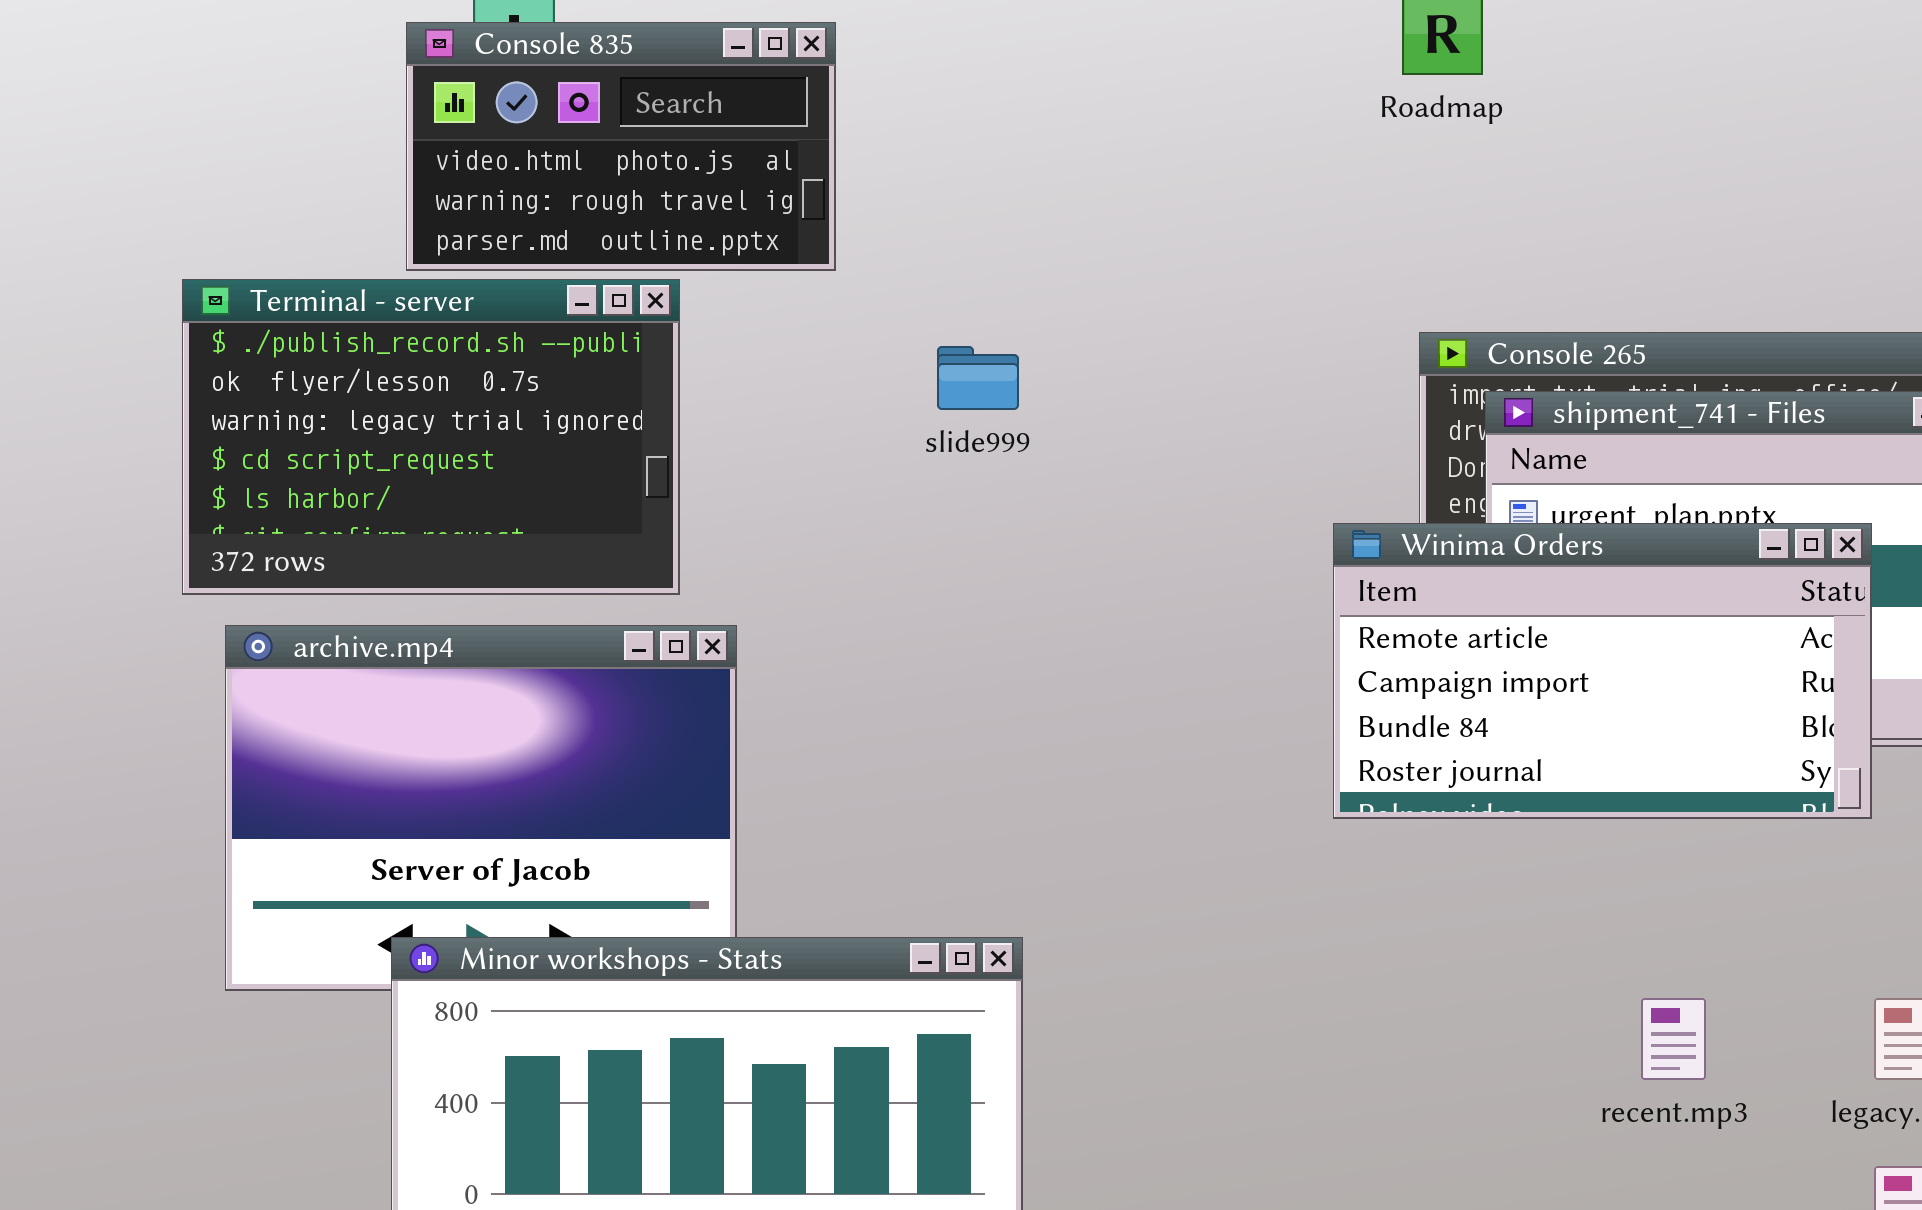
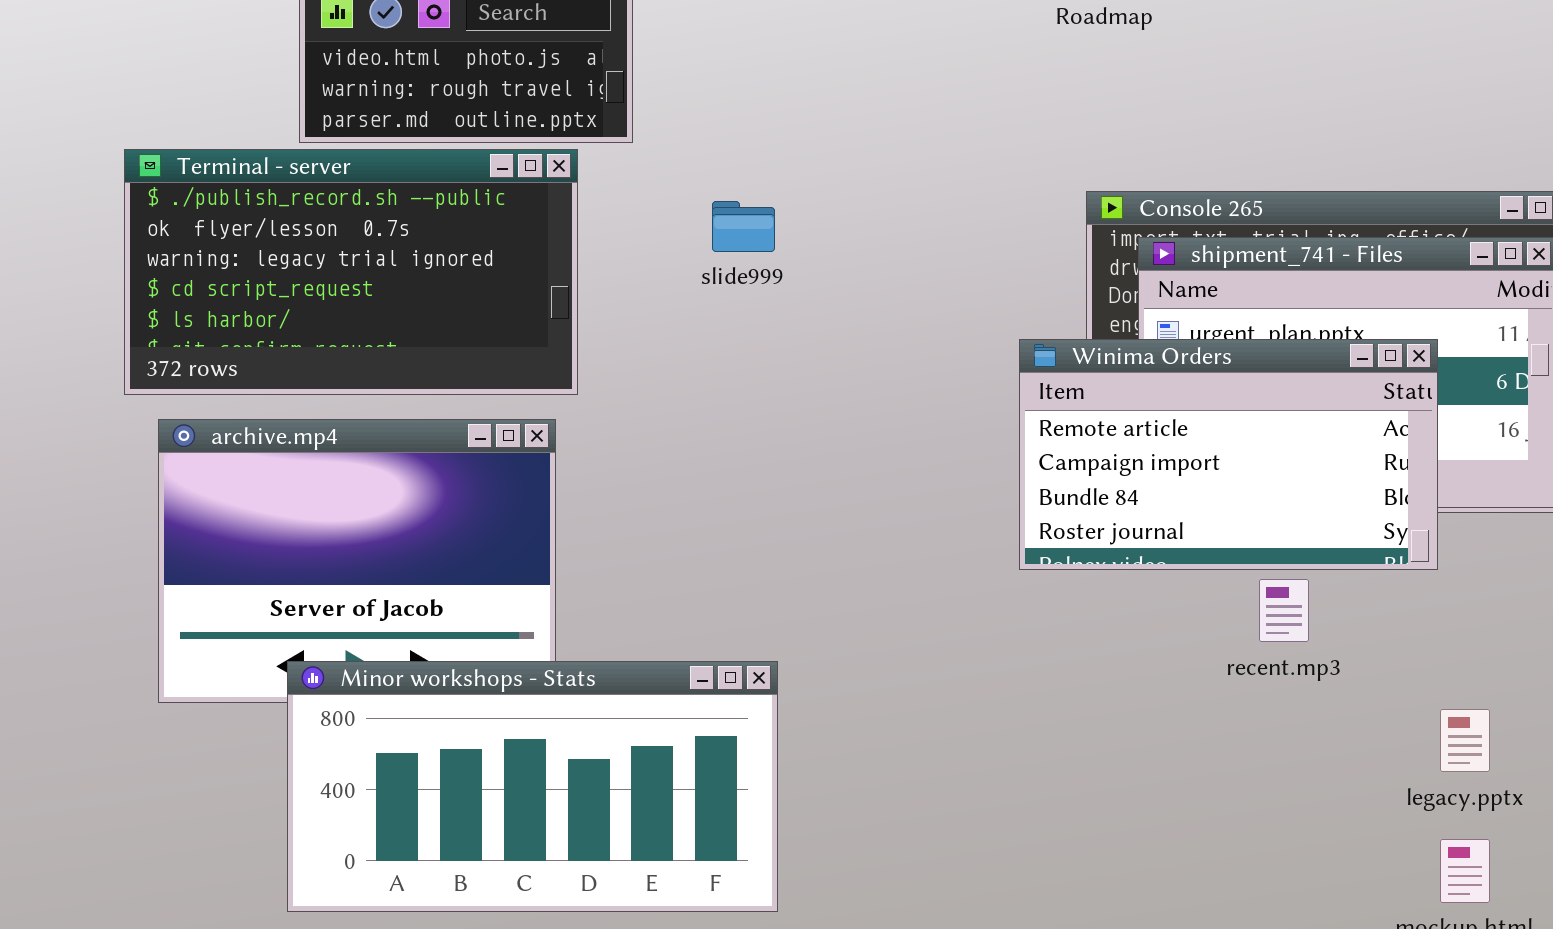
Terminal - server: [182,279,680,595] -> [124,149,578,395], resized
recent.mp3: [1641,998,1706,1080] -> [1259,579,1309,642], moved

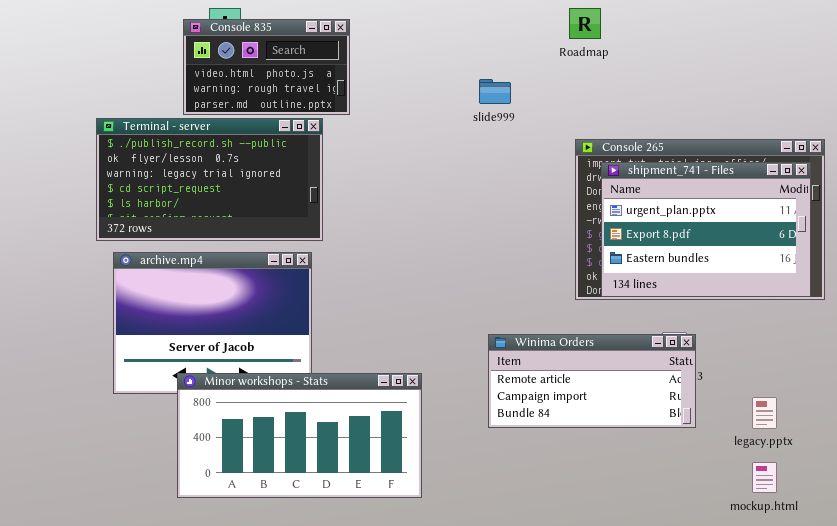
slide999: [712,201,775,252] -> [479,79,511,104], moved
Winima Orders: [1019,339,1438,570] -> [488,334,696,428], moved, resized

